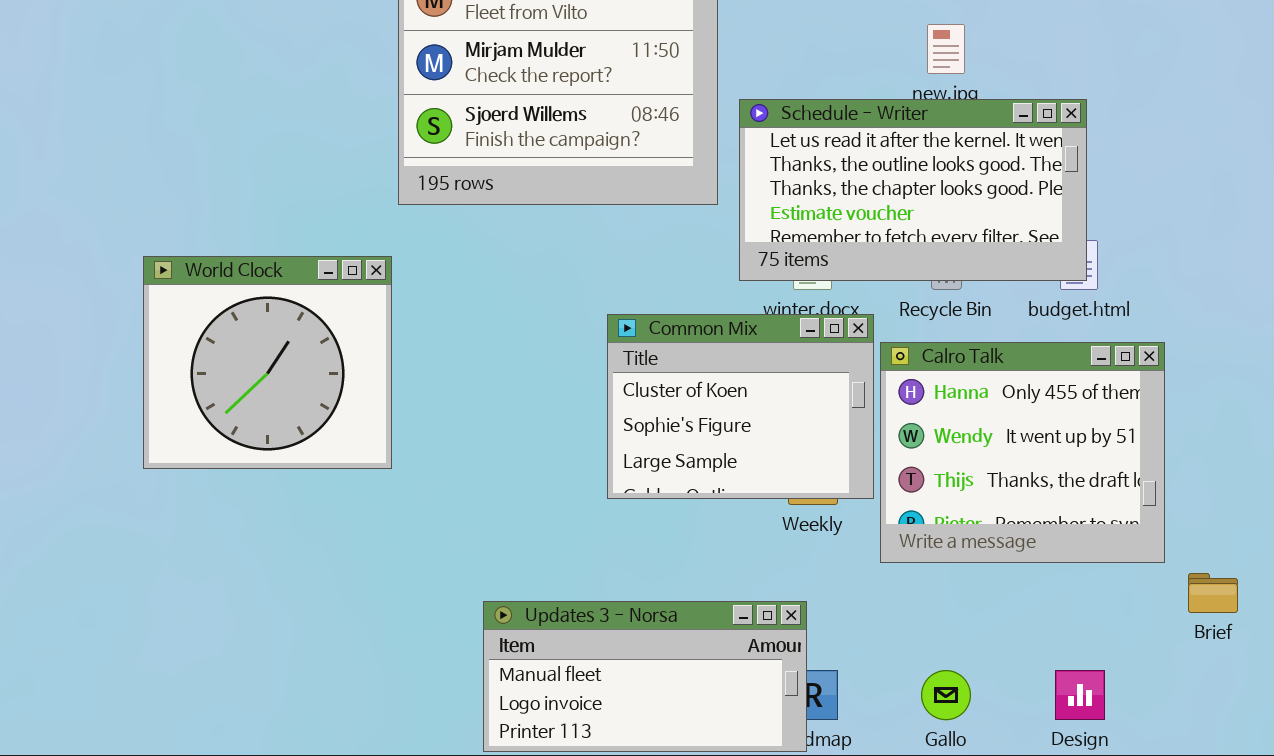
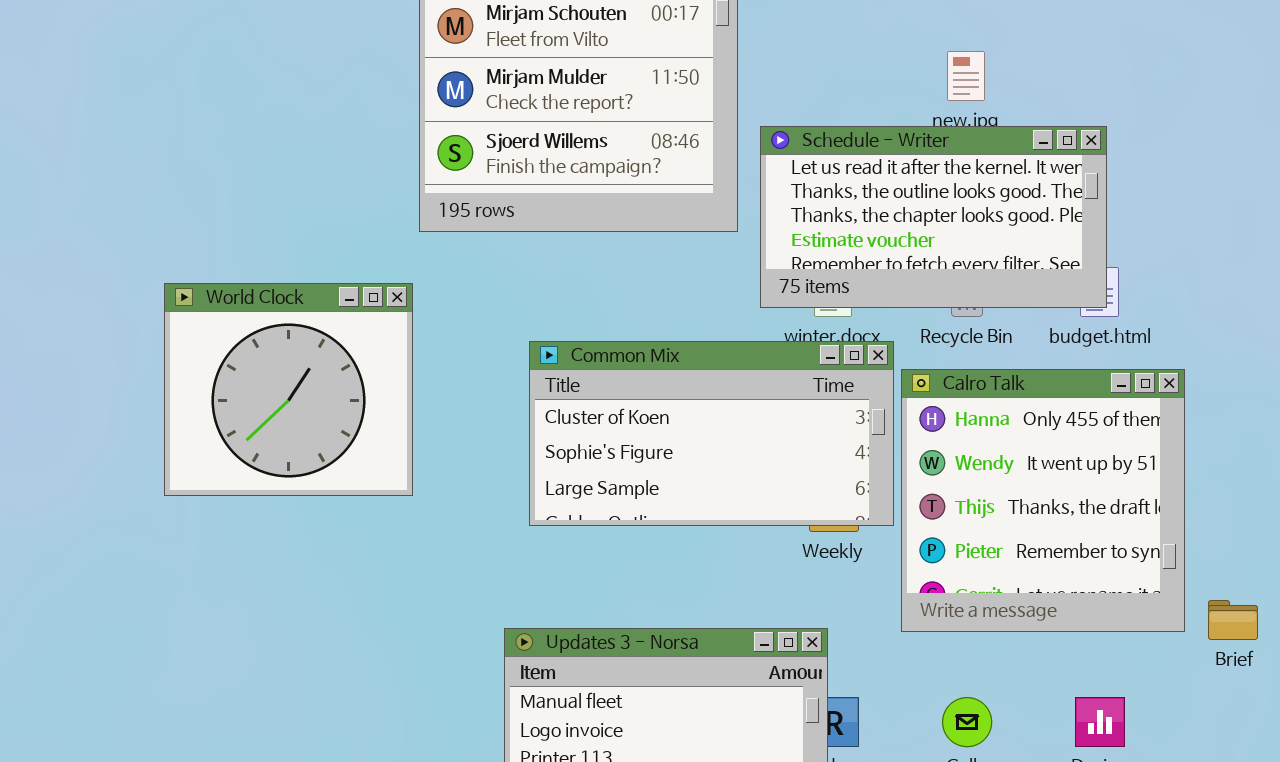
Common Mix: [607,314,874,499] -> [529,341,894,526], resized
Calro Talk: [880,342,1165,563] -> [901,369,1185,632], resized

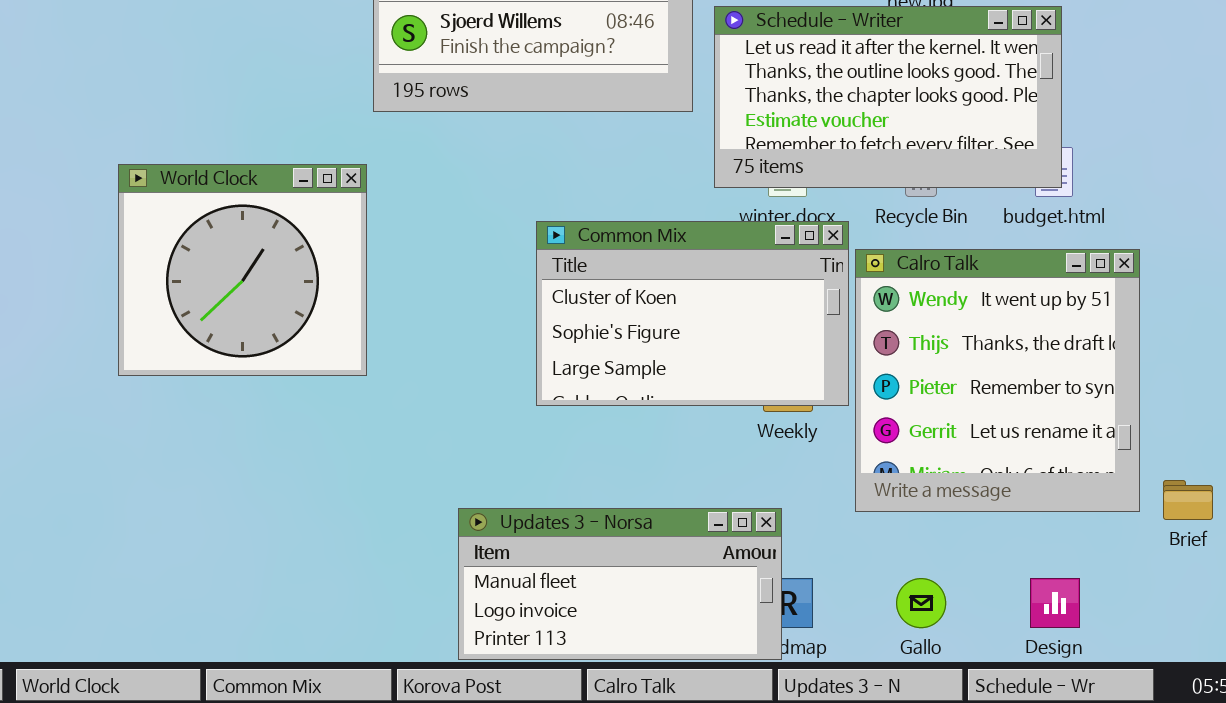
Common Mix: [529,341,894,526] -> [536,221,849,406], resized
Calro Talk: [901,369,1185,632] -> [855,249,1140,512], scrolled down 1 row

